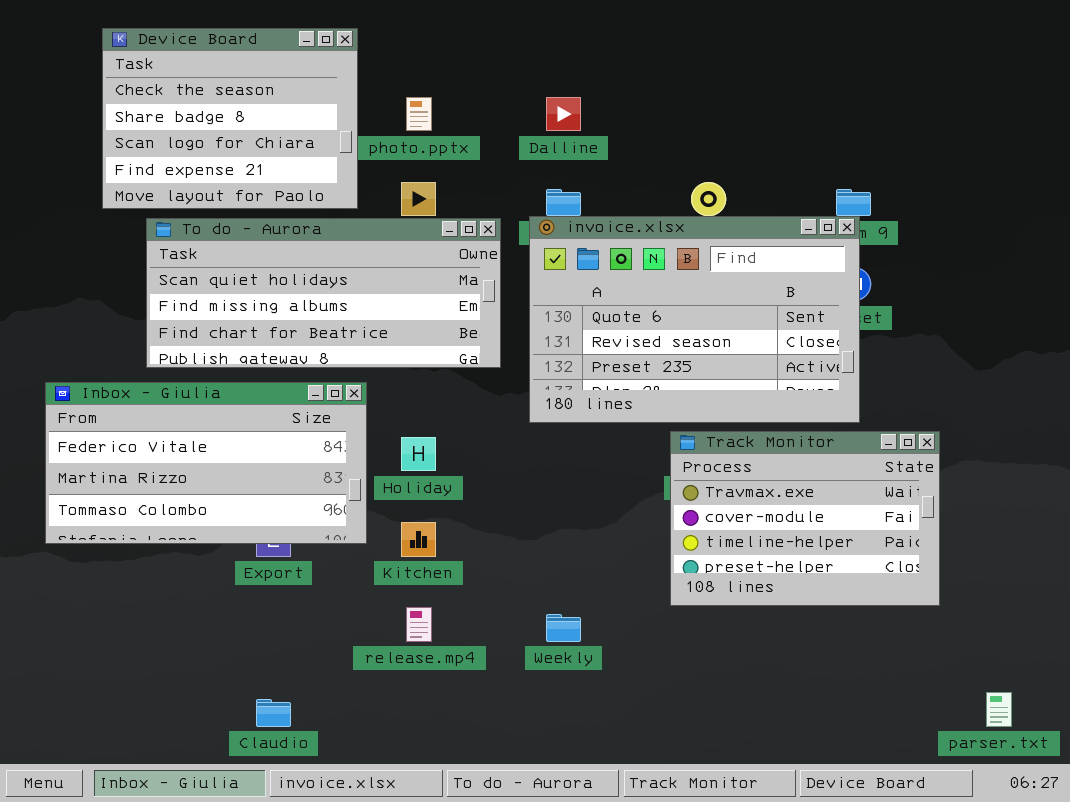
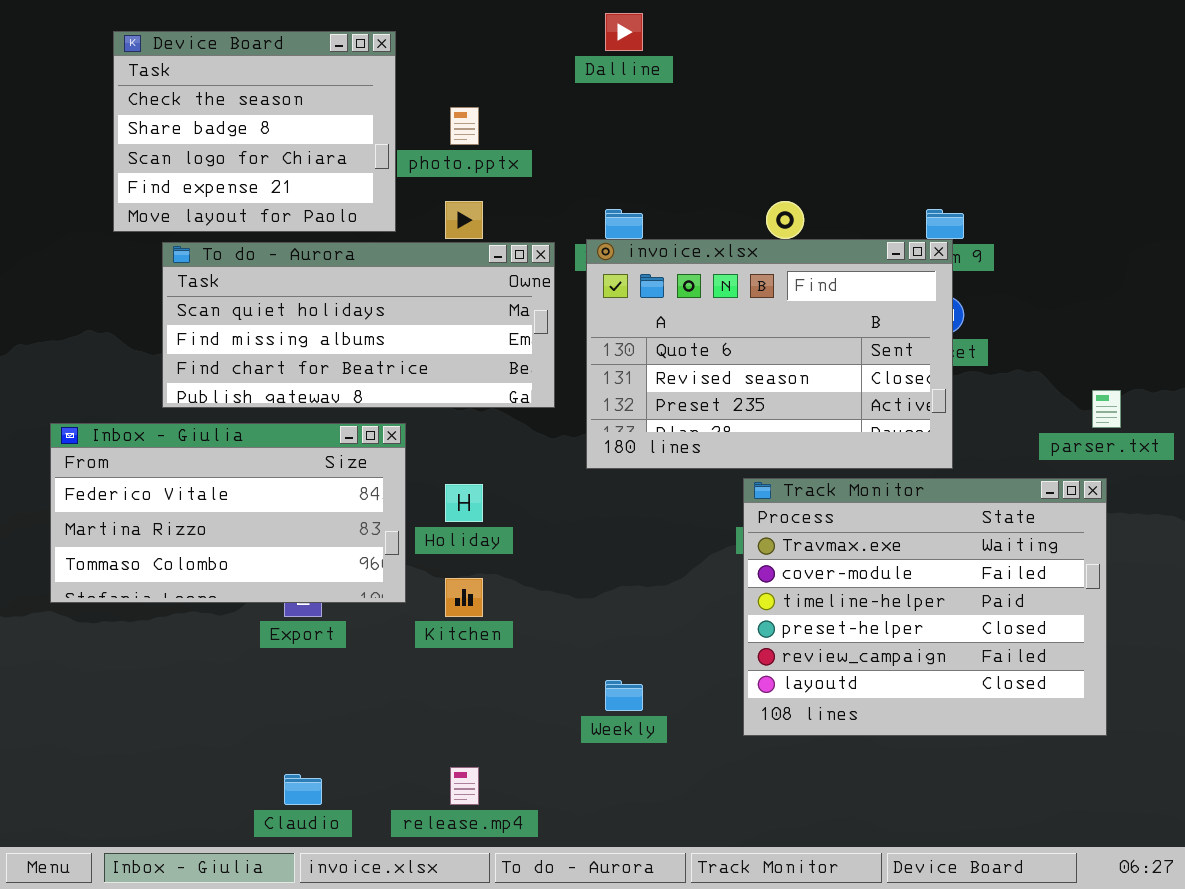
Dalline: [546,97,581,131] -> [605,13,643,51], moved
Track Monitor: [670,431,940,606] -> [743,478,1107,736], resized
release.mp4: [406,607,432,642] -> [450,767,479,805], moved
parser.txt: [986,692,1012,727] -> [1092,390,1121,428], moved

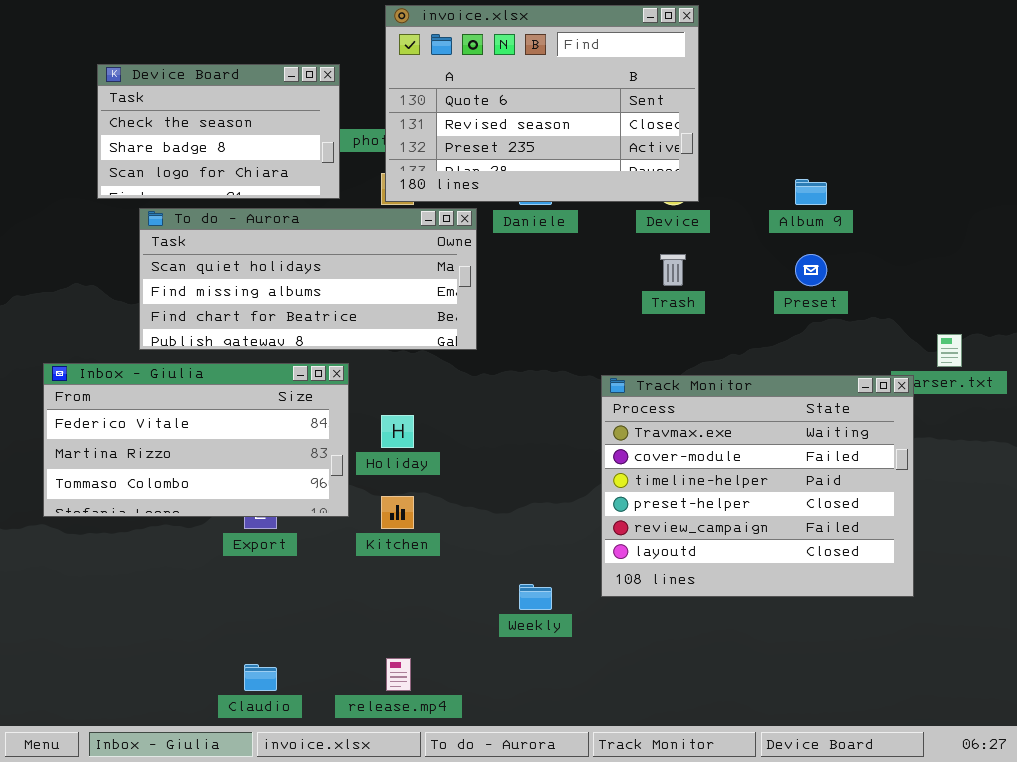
Device Board: [113,31,396,232] -> [97,64,340,199], resized
invoice.xlsx: [586,239,953,469] -> [385,5,699,202], moved
Track Monitor: [743,478,1107,736] -> [601,375,914,597], moved

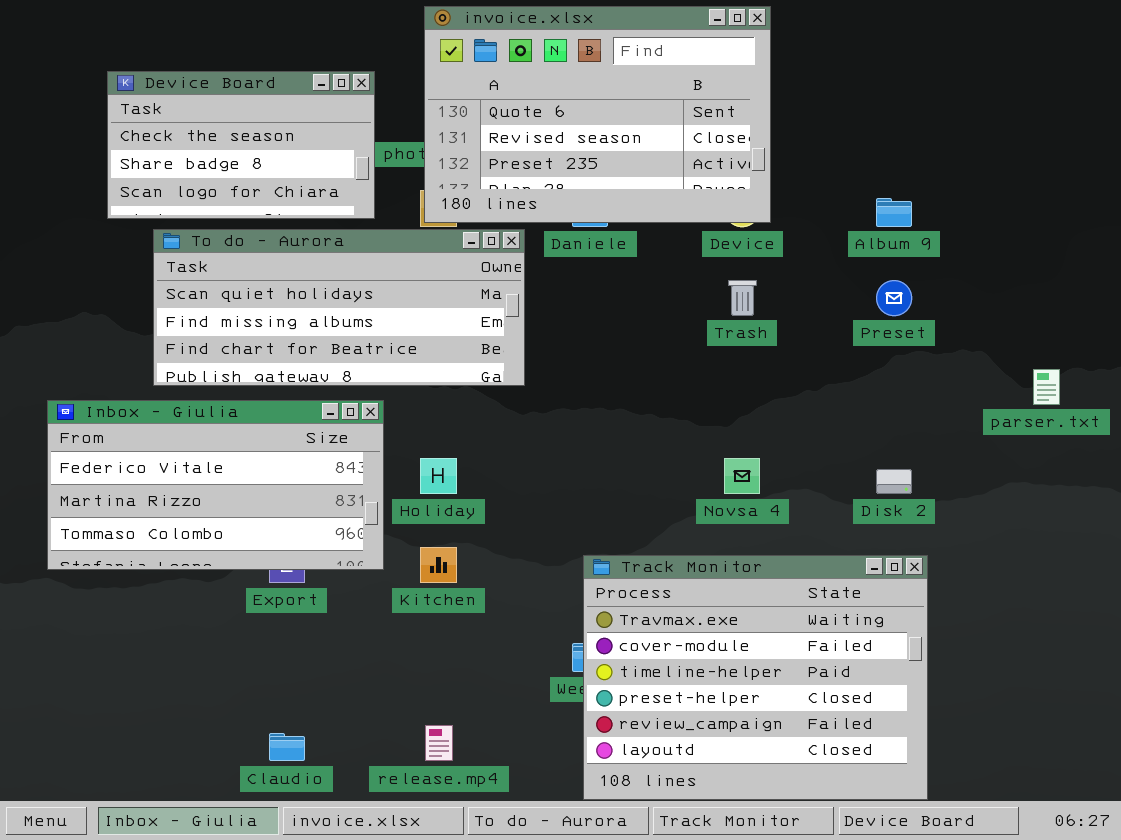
Track Monitor: [601,375,914,597] -> [583,555,928,800], moved

